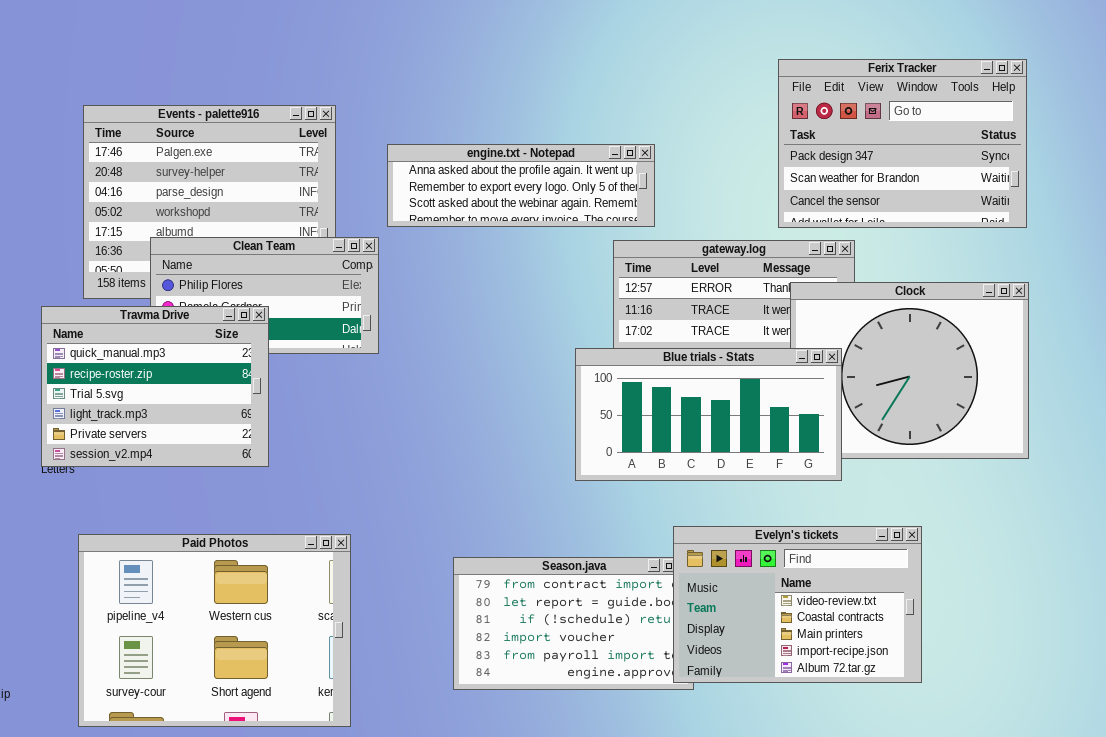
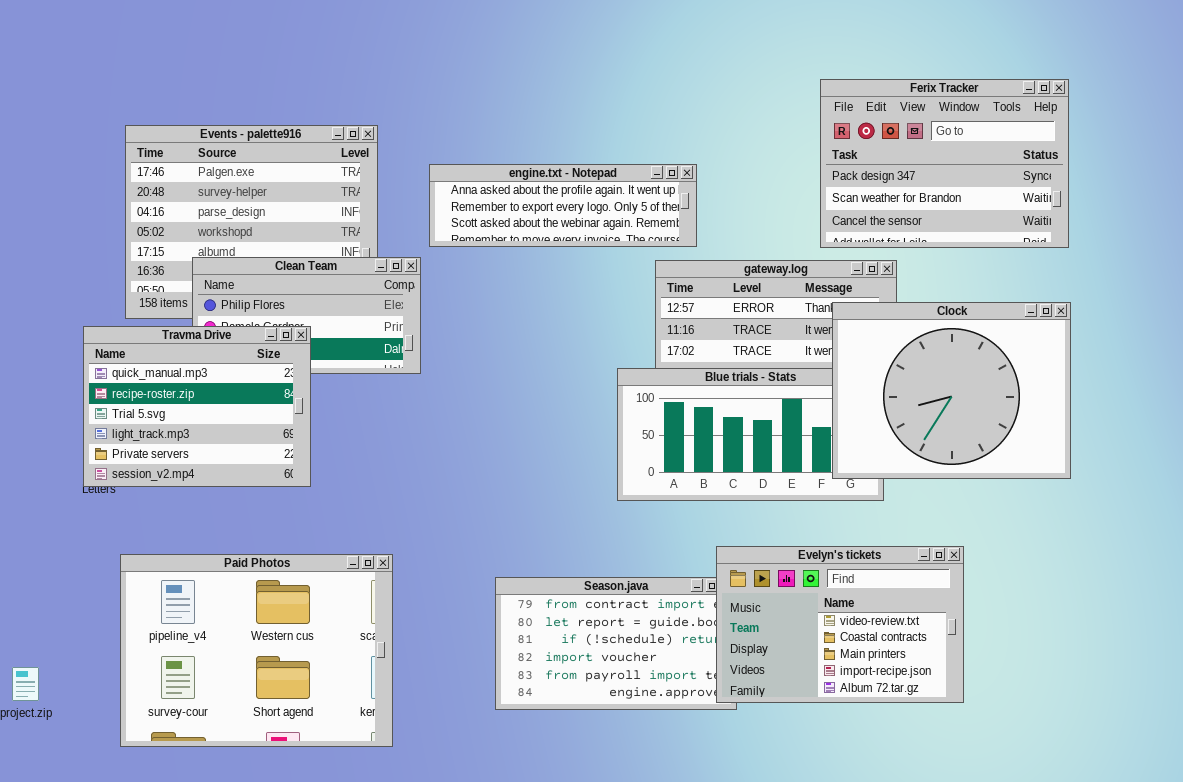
Clock: [790,282,1029,459] -> [832,302,1071,479], raised

